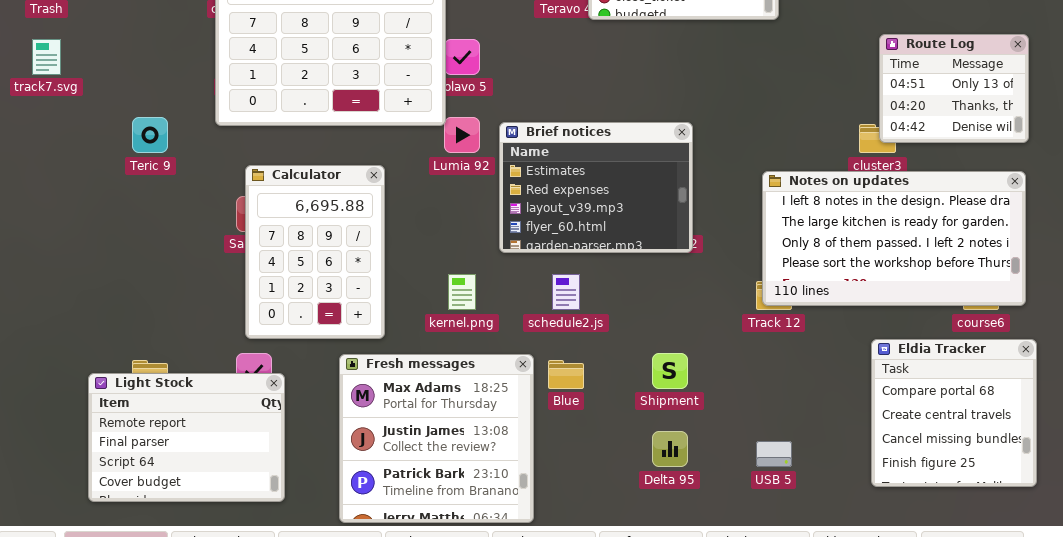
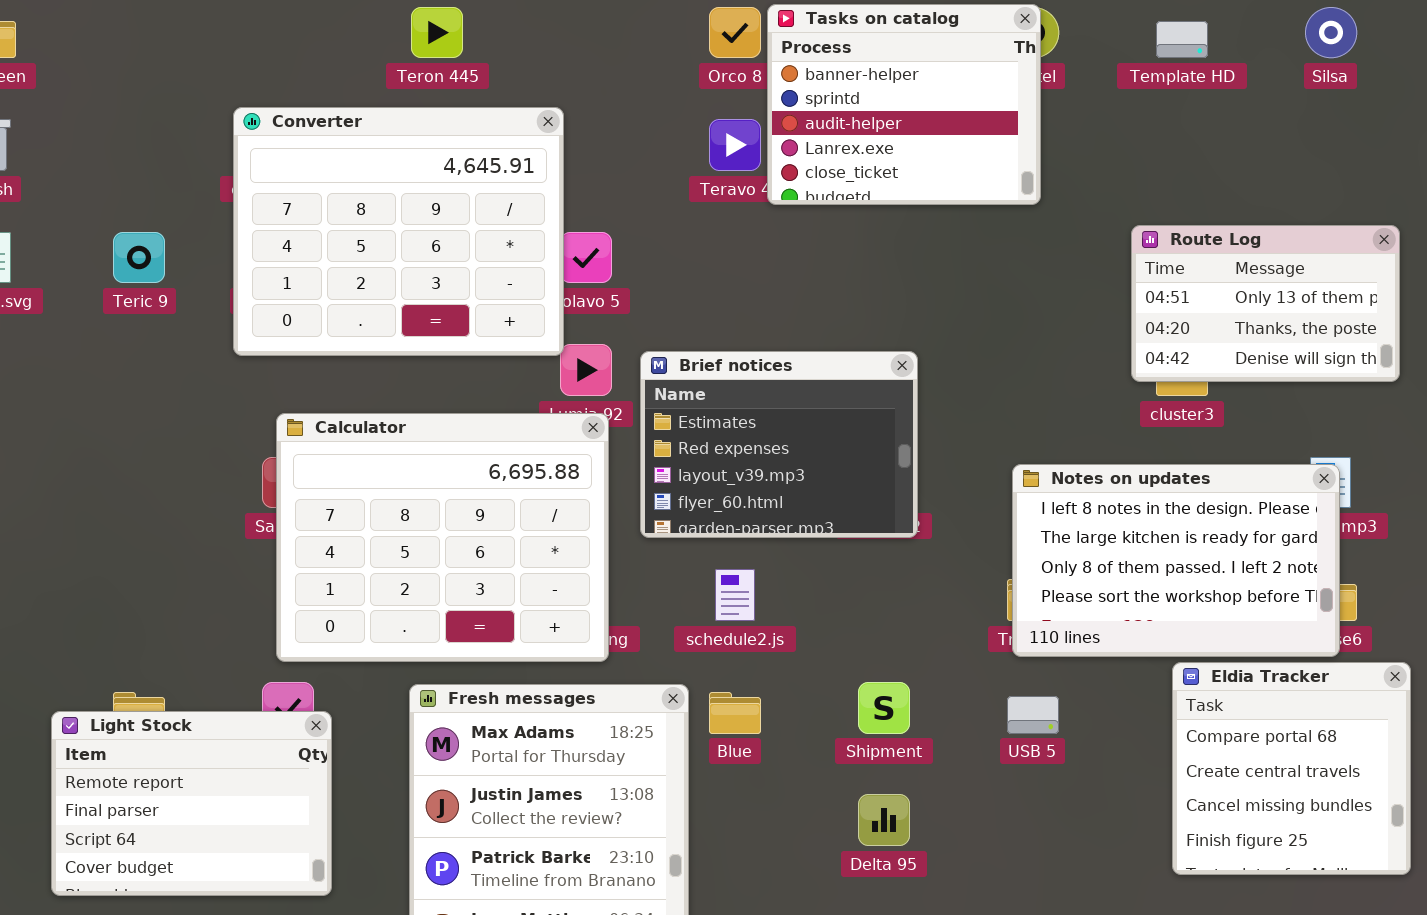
Route Log: [879,34,1029,143] -> [1131,225,1400,382], resized
Teric 9: [132,117,168,153] -> [113,232,165,283], moved
Calculator: [245,165,385,339] -> [276,413,609,662], resized
Notes on updates: [762,171,1026,306] -> [1012,464,1340,657], moved, resized
USB 5: [756,441,792,467] -> [1007,696,1059,734], moved

